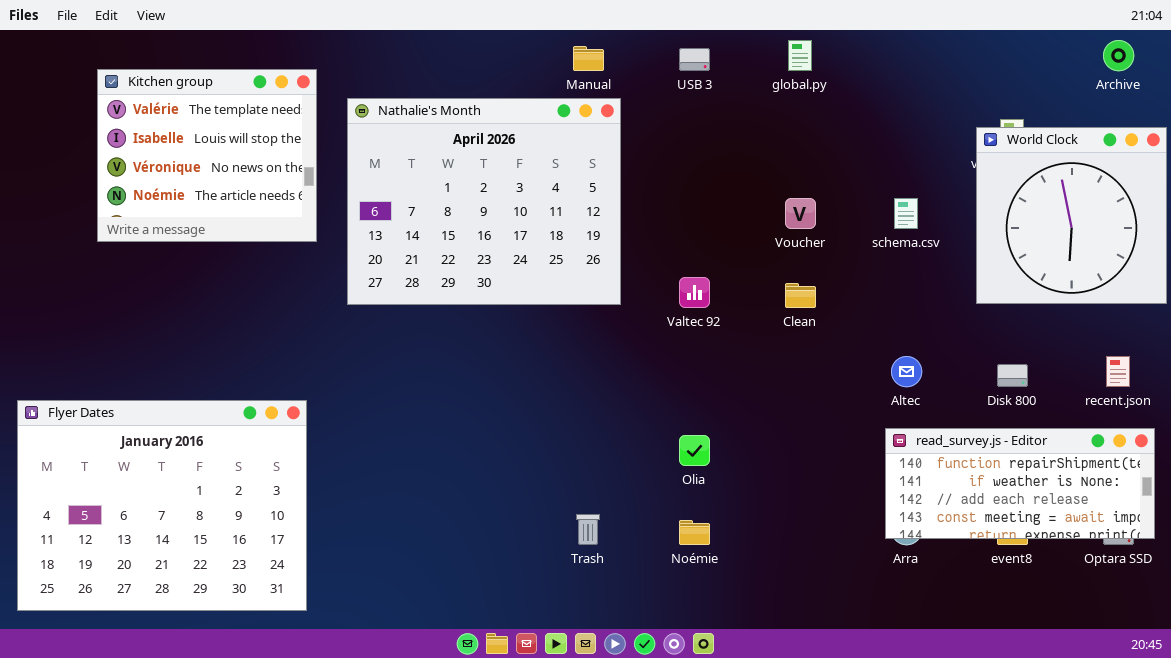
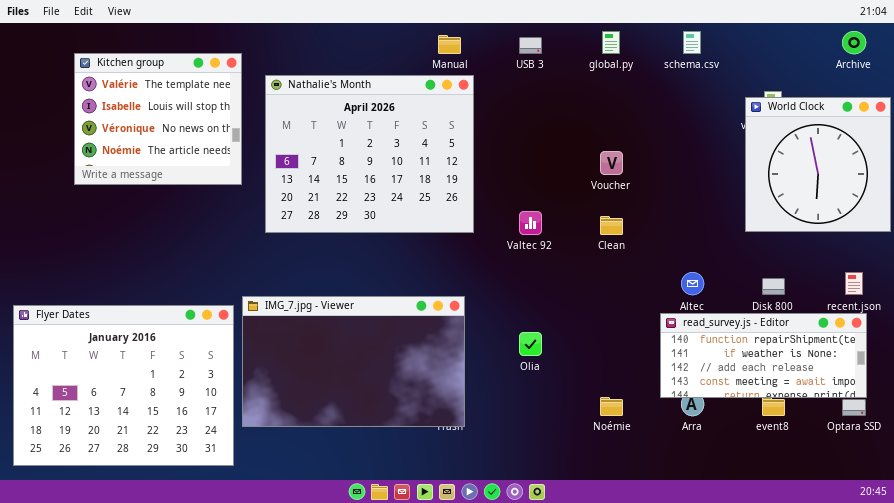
schema.csv: [894,198,918,229] -> [683,31,701,54], moved
IMG_7.jpg - Viewer: none -> [242,296,465,427], opened
read_survey.js - Editor: [885,428,1155,539] -> [660,313,867,398], moved
Noémie: [679,520,710,545] -> [600,397,623,416], moved

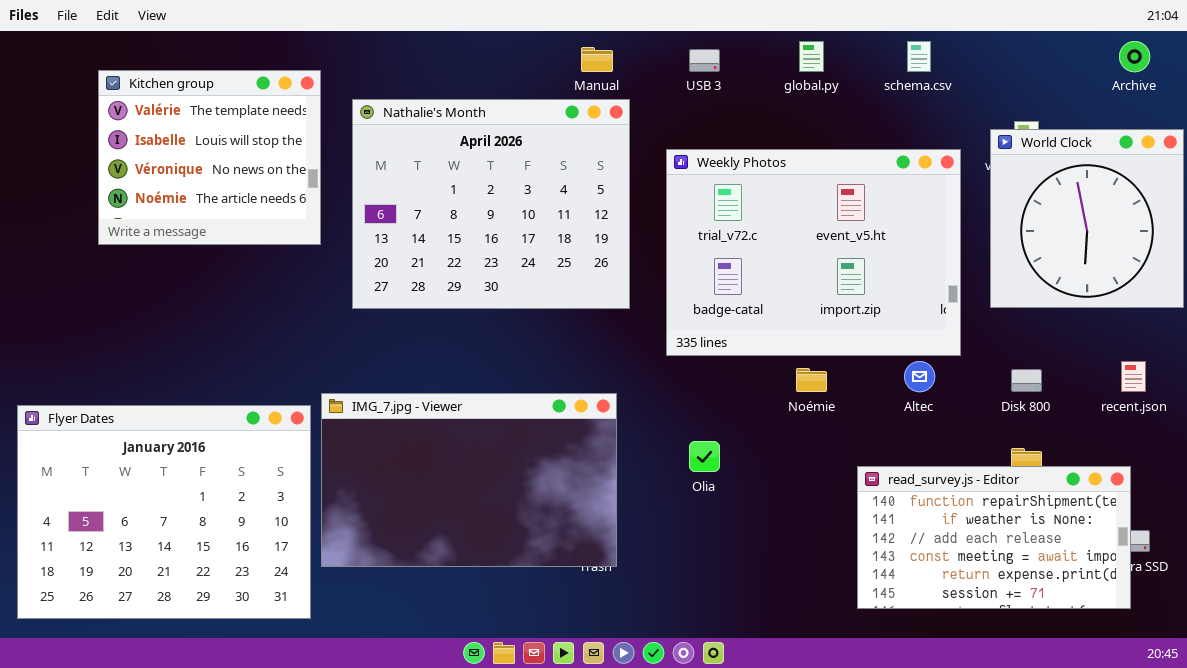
Weekly Photos: none -> [666,149,961,356], opened
read_survey.js - Editor: [660,313,867,398] -> [857,466,1131,609], moved, resized
Noémie: [600,397,623,416] -> [796,368,827,392], moved

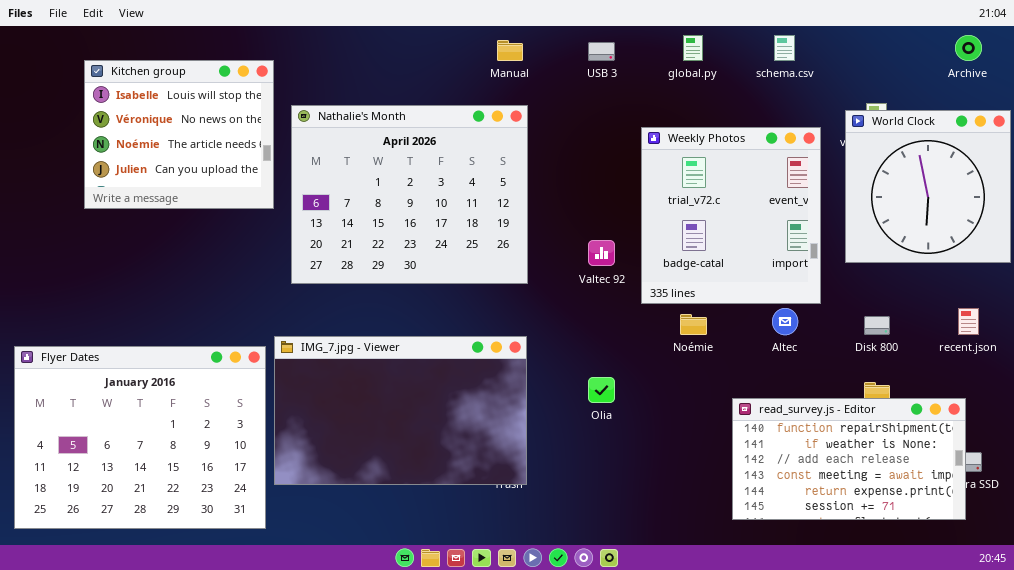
Kitchen group: [98,70,321,245] -> [84,60,274,209], scrolled down 1 row
Nathalie's Month: [352,99,630,309] -> [291,105,528,284], moved
Weekly Photos: [666,149,961,356] -> [641,127,821,304], resized

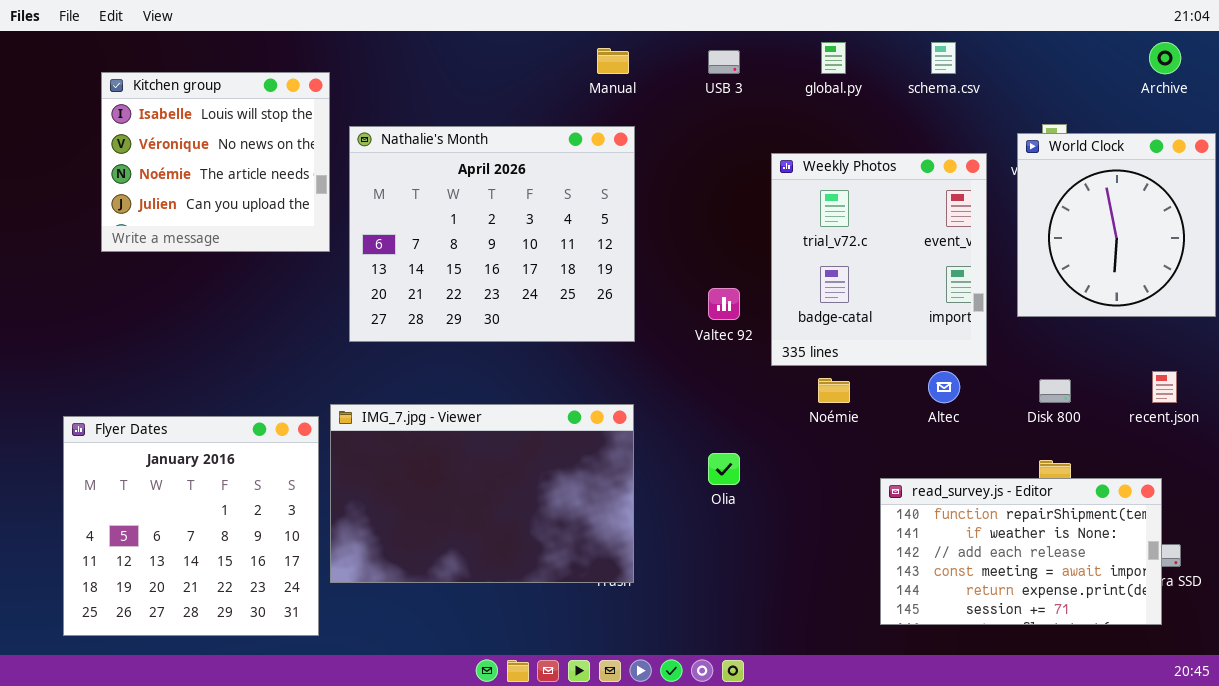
Flyer Dates: [14,346,266,529] -> [63,416,319,636], resized

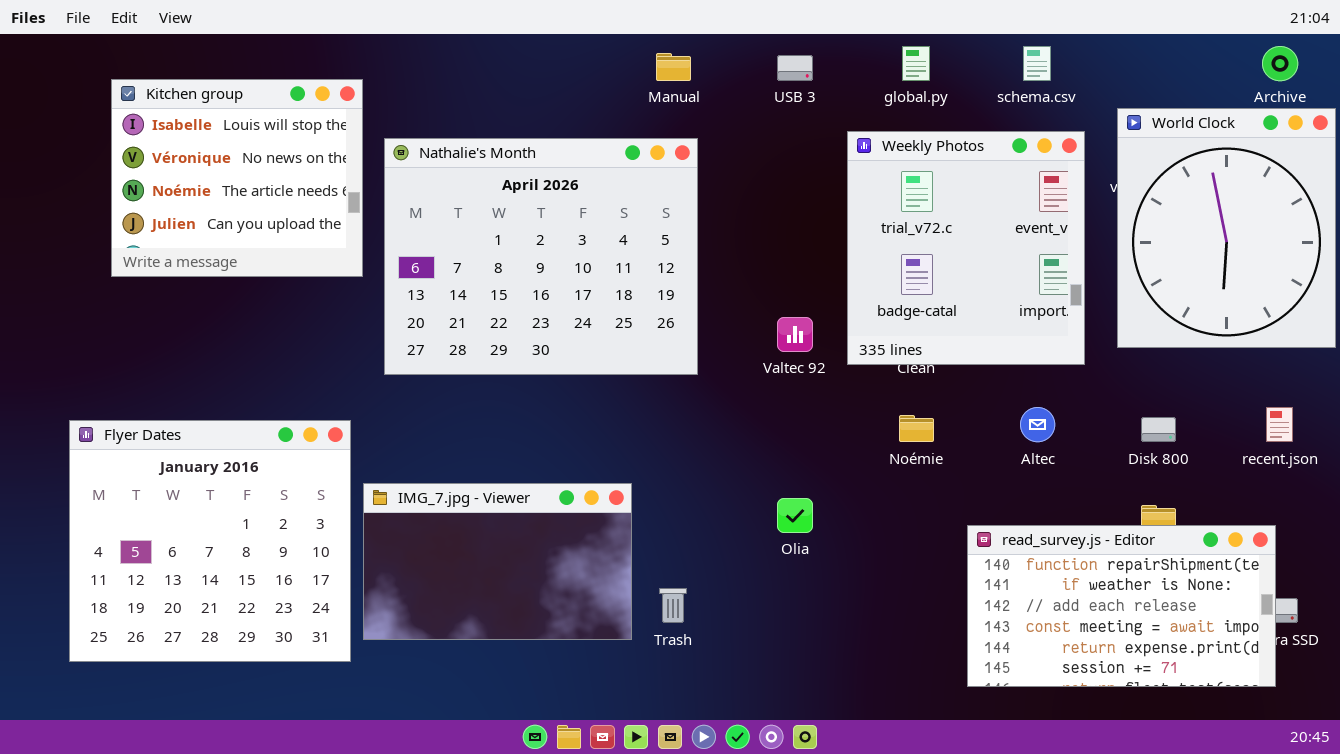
World Clock: [1017,133,1216,317] -> [1117,108,1336,348], resized
Weekly Photos: [771,153,987,366] -> [847,131,1085,365], moved
IMG_7.jpg - Viewer: [330,404,634,583] -> [363,483,632,640], resized
Flyer Dates: [63,416,319,636] -> [69,420,351,662], moved

